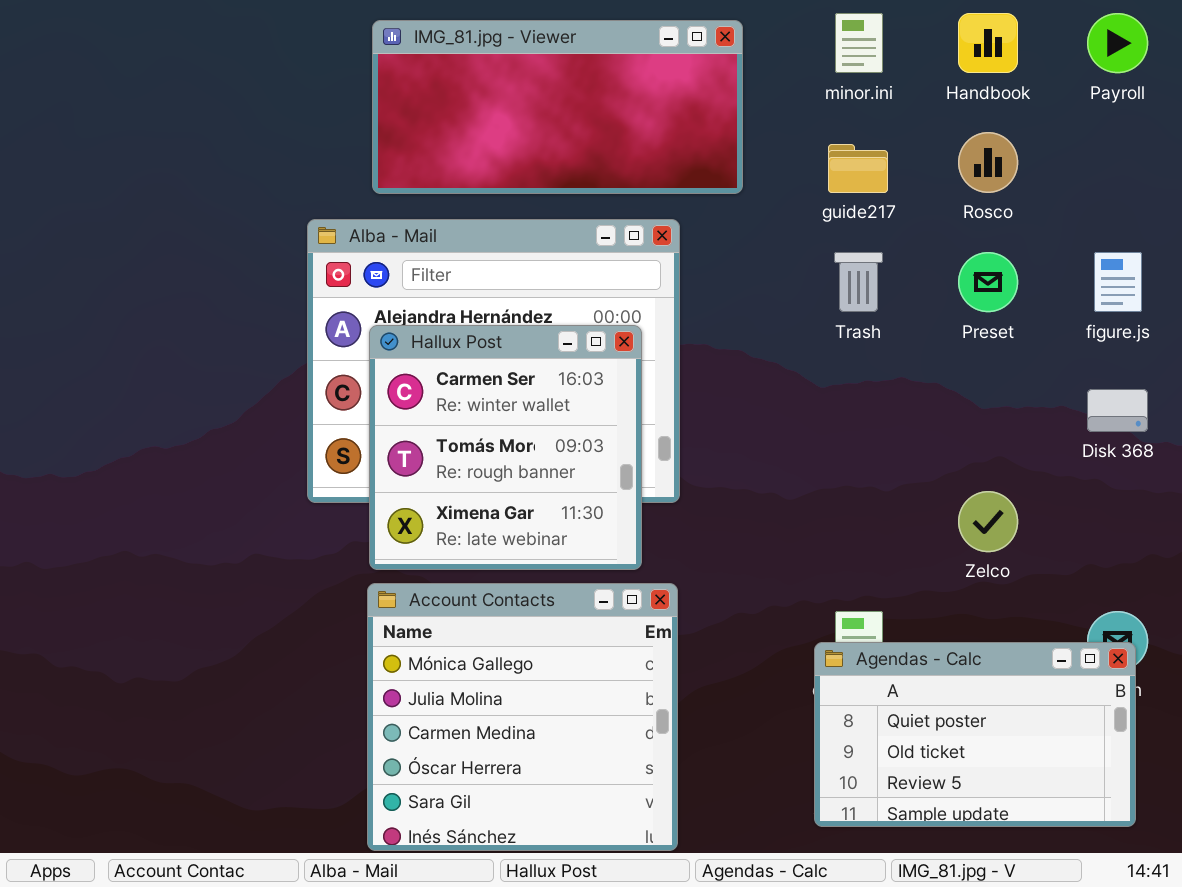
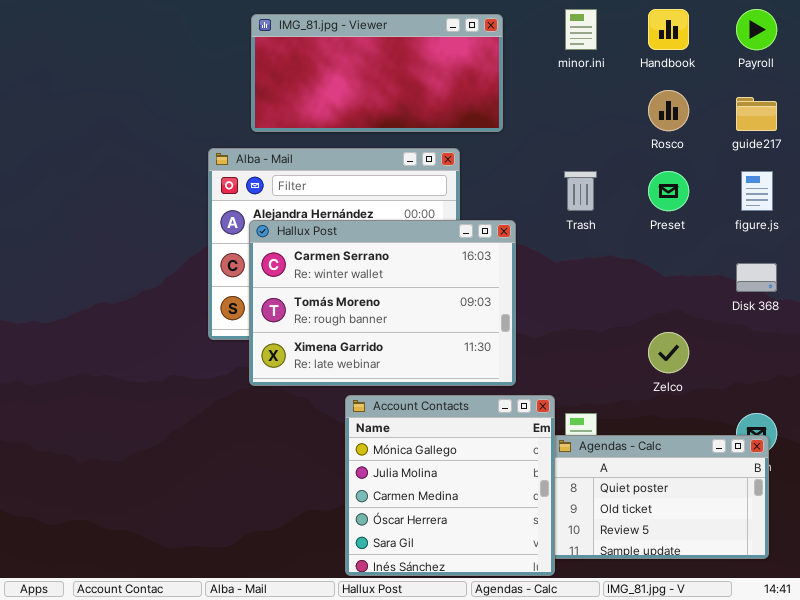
guide217: [828,144,888,193] -> [736,97,777,131], moved
Hallux Post: [369,325,642,570] -> [249,220,516,386], resized
Account Contacts: [367,583,678,851] -> [345,395,555,576], moved

